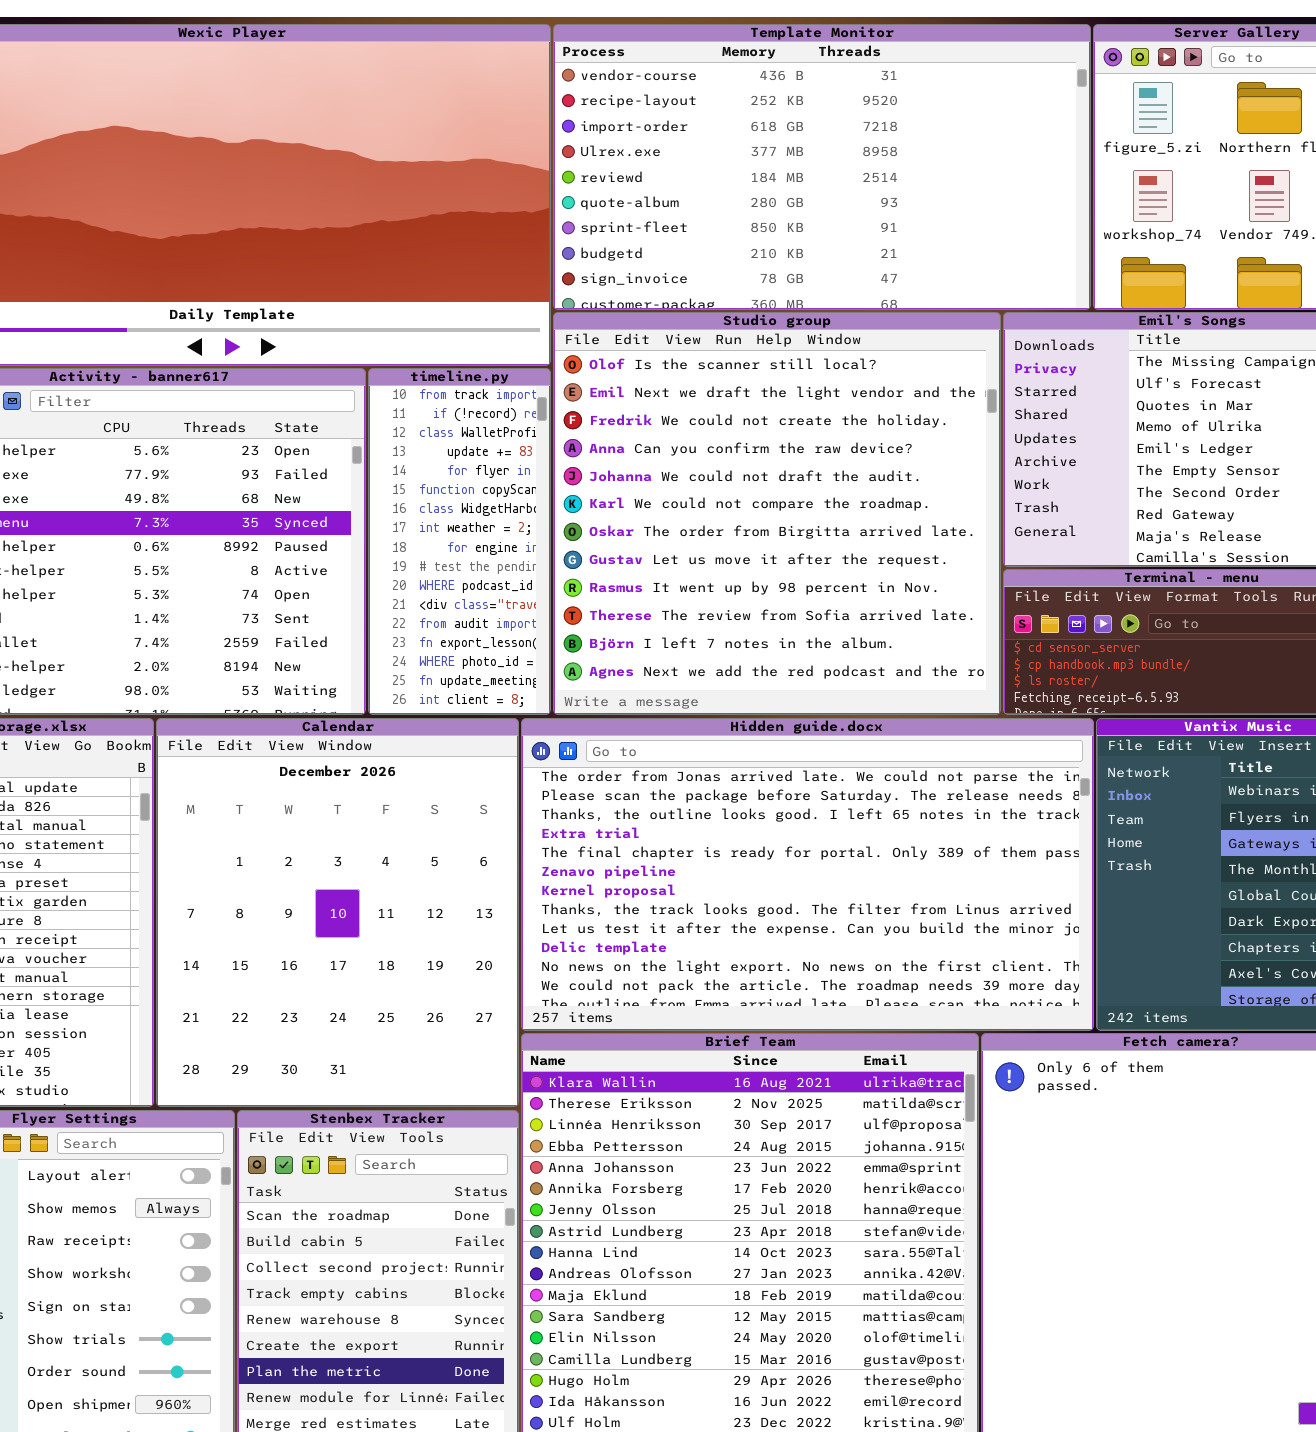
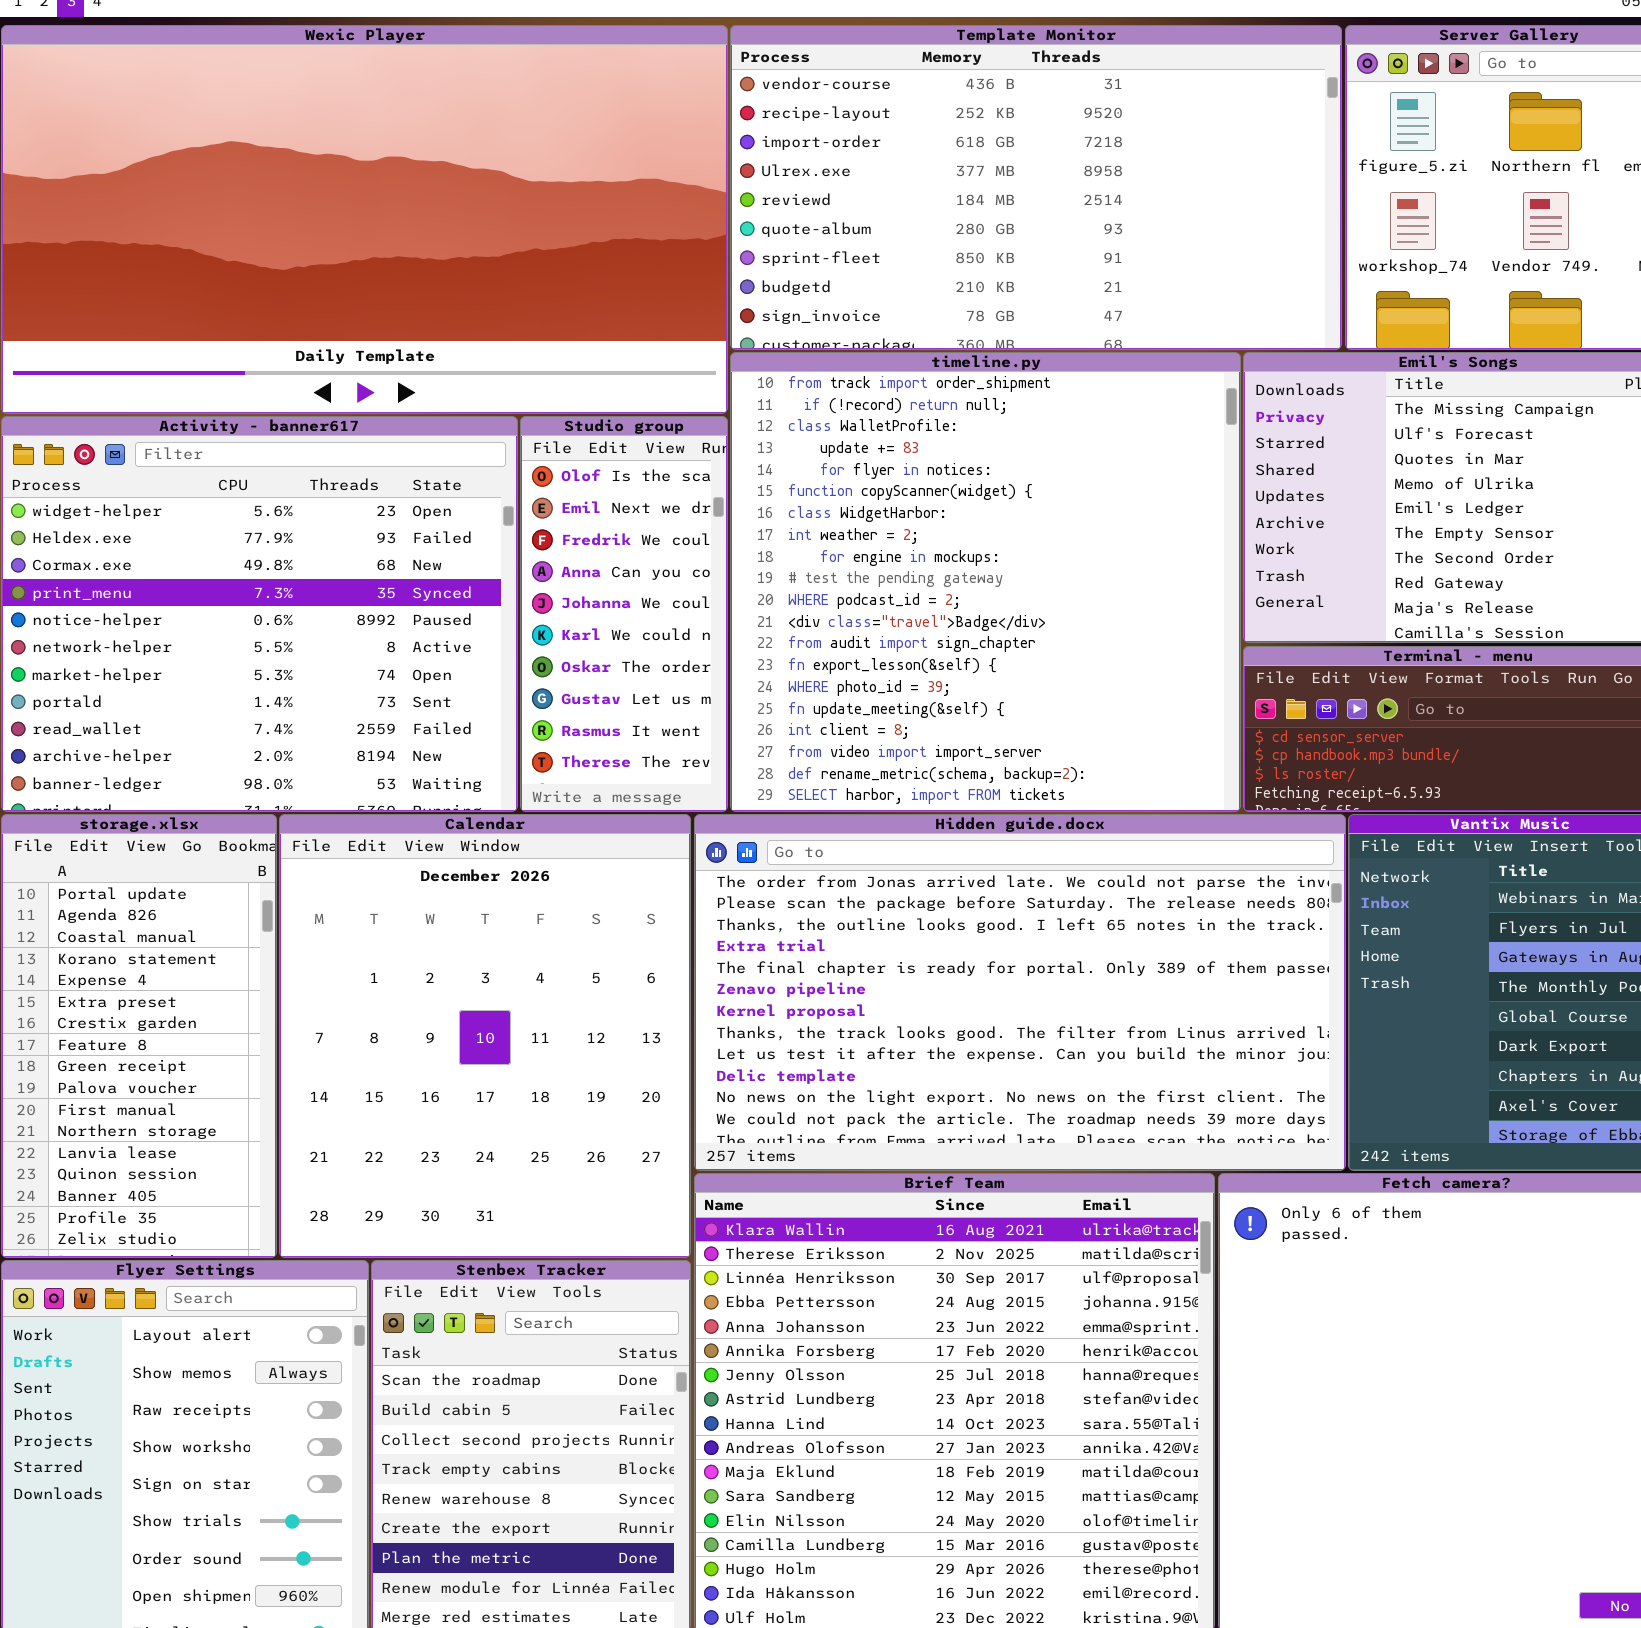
Studio group: [553,312,1001,715] -> [520,416,728,812], moved, resized
timeline.py: [368,368,551,715] -> [730,352,1241,812], moved, resized

